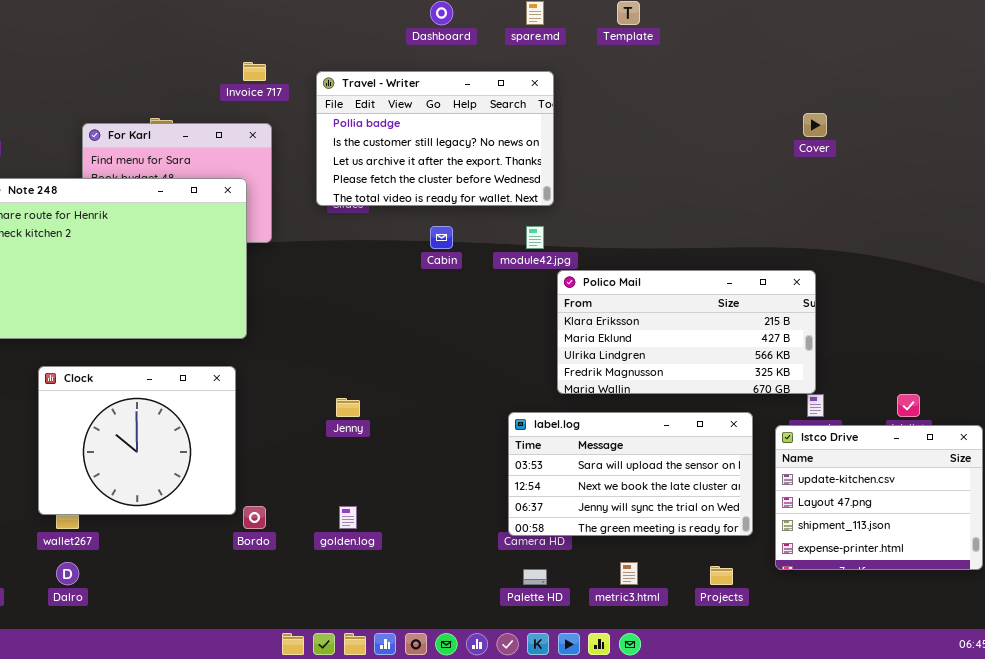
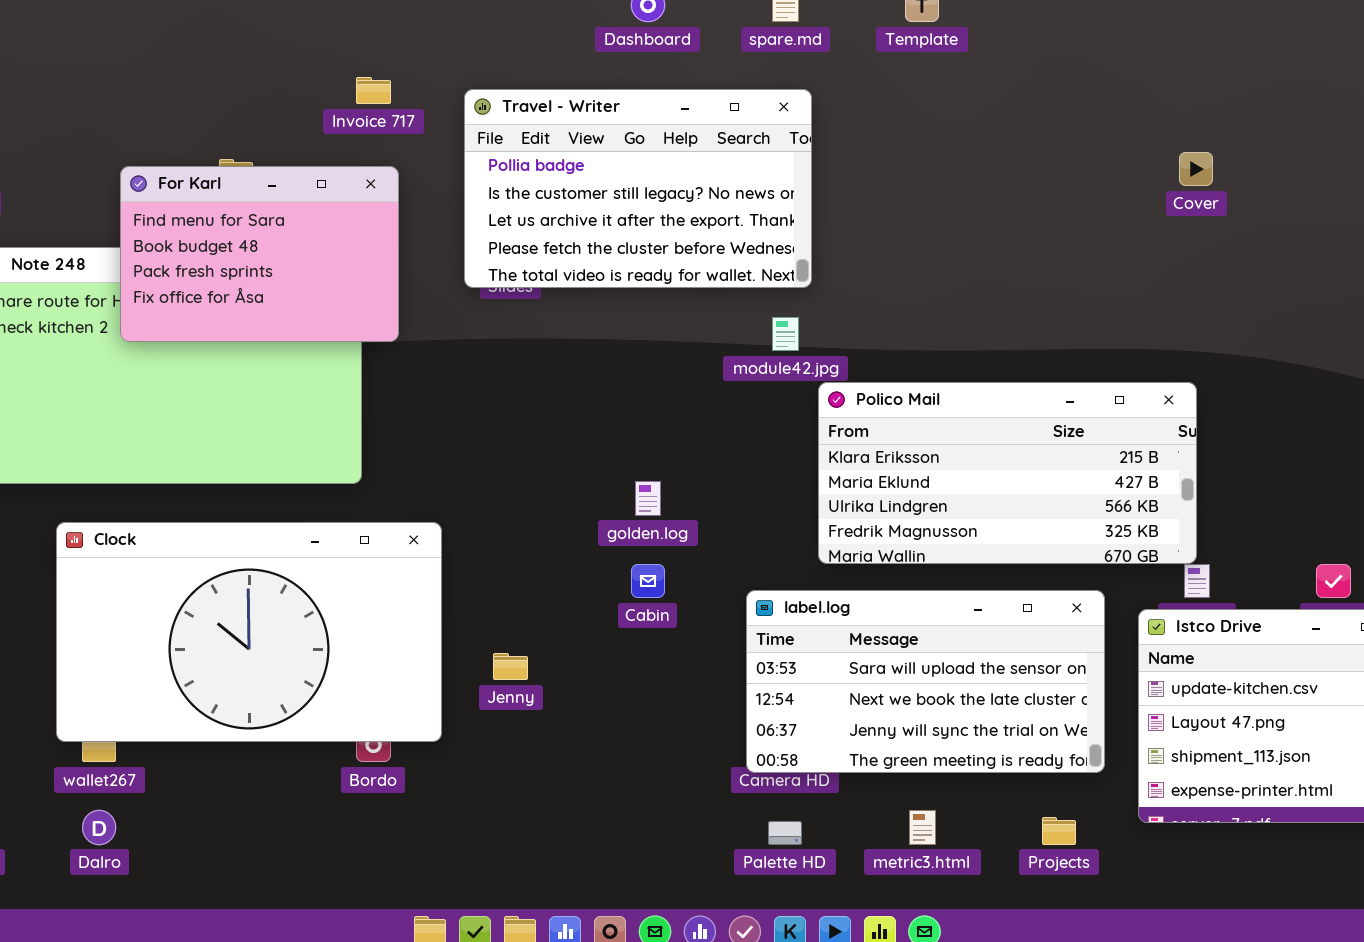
For Karl: [82,123,272,243] -> [120,166,399,342], raised
Cabin: [430,226,453,249] -> [631,564,665,598], moved
Clock: [38,366,236,515] -> [56,522,442,742], resized
Jenny: [336,398,360,417] -> [493,653,528,680], moved
golden.log: [339,506,357,529] -> [635,481,661,516], moved

